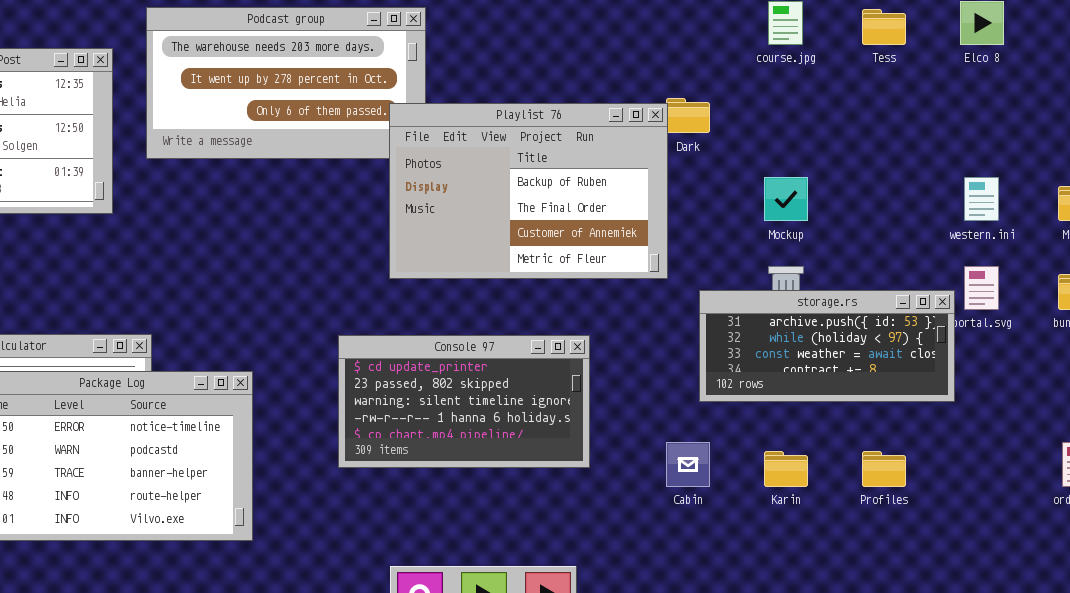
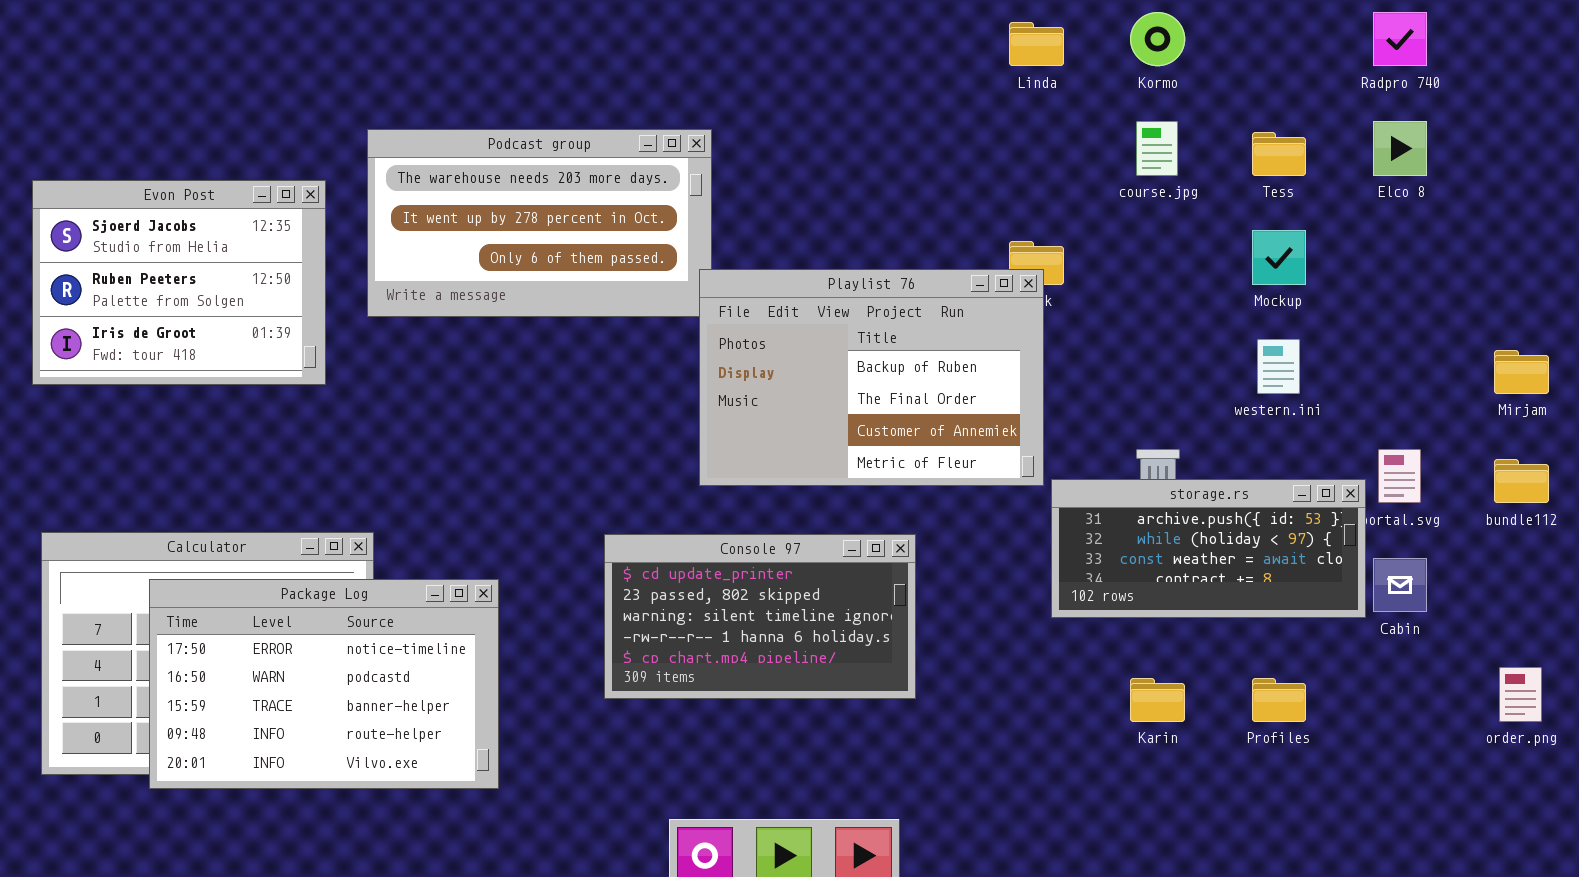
Playlist 76: [389,103,668,279] -> [699,269,1044,486], moved
Mockup: [764,177,808,221] -> [1252,230,1306,285], moved
western.ini: [964,177,999,221] -> [1257,339,1300,394], moved
Cabin: [666,442,710,487] -> [1373,558,1427,612], moved

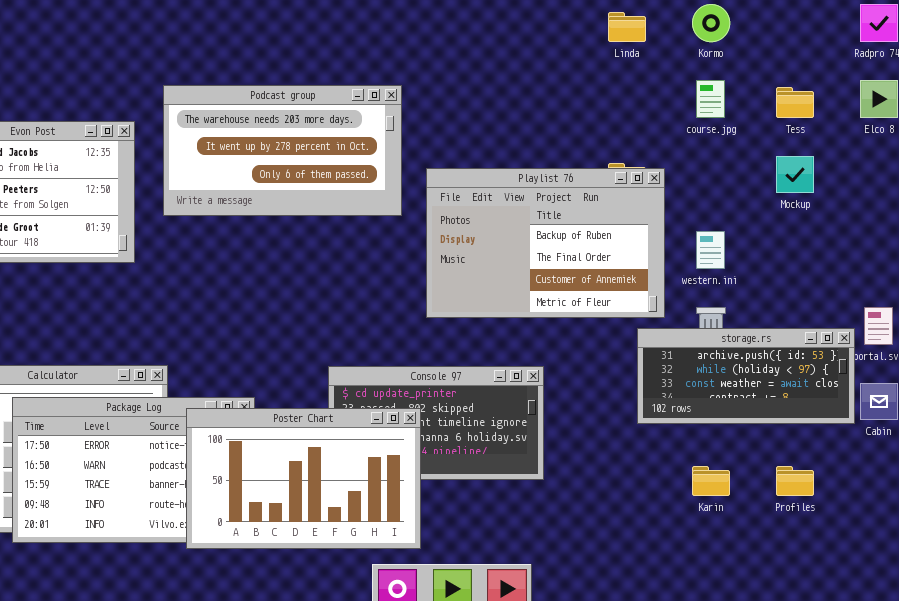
Playlist 76: [699,269,1044,486] -> [426,168,665,318], moved
western.ini: [1257,339,1300,394] -> [696,231,725,269], moved
Poster Chart: none -> [186,408,421,549], opened

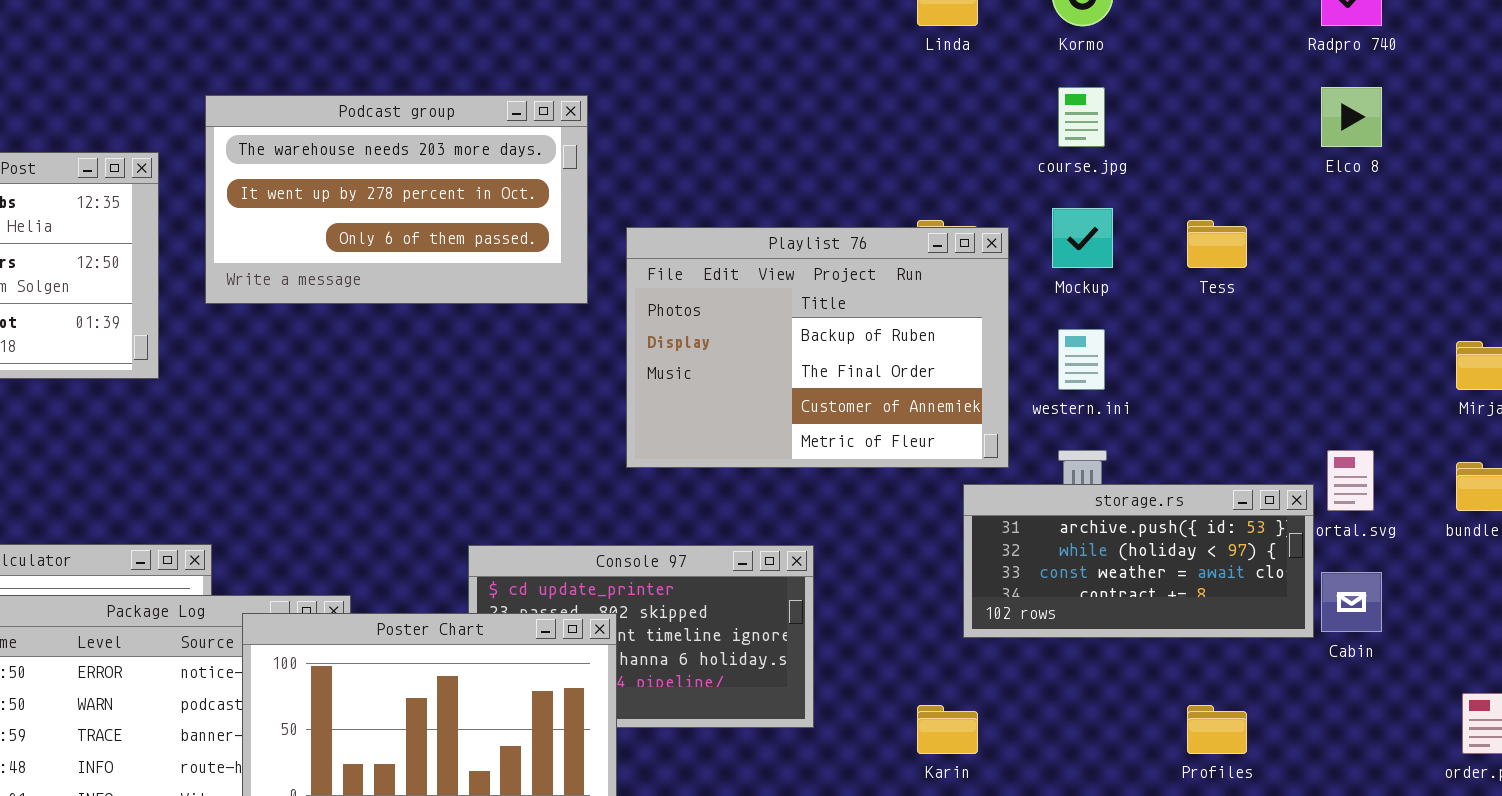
Tess: [776,87,814,118] -> [1187,220,1247,268], moved
Mockup: [776,156,814,193] -> [1052,208,1113,268], moved
Karin: [692,466,730,496] -> [917,705,978,754], moved

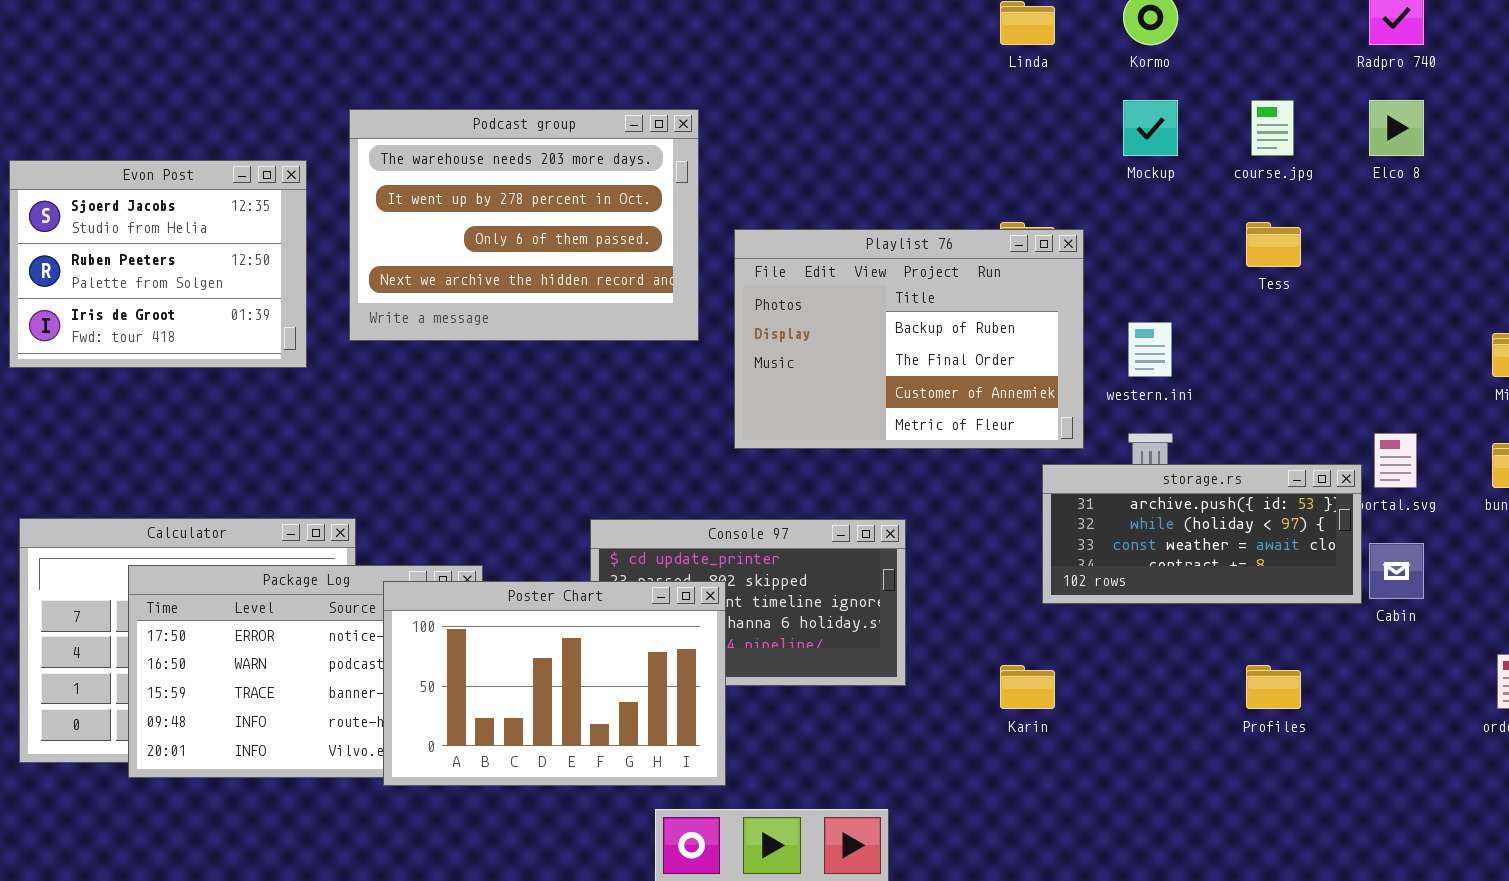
course.jpg: [1058,87,1105,147] -> [1251,100,1294,156], moved
Podcast group: [205,95,588,304] -> [349,109,699,341], resized
Mockup: [1052,208,1113,268] -> [1123,100,1178,156], moved

